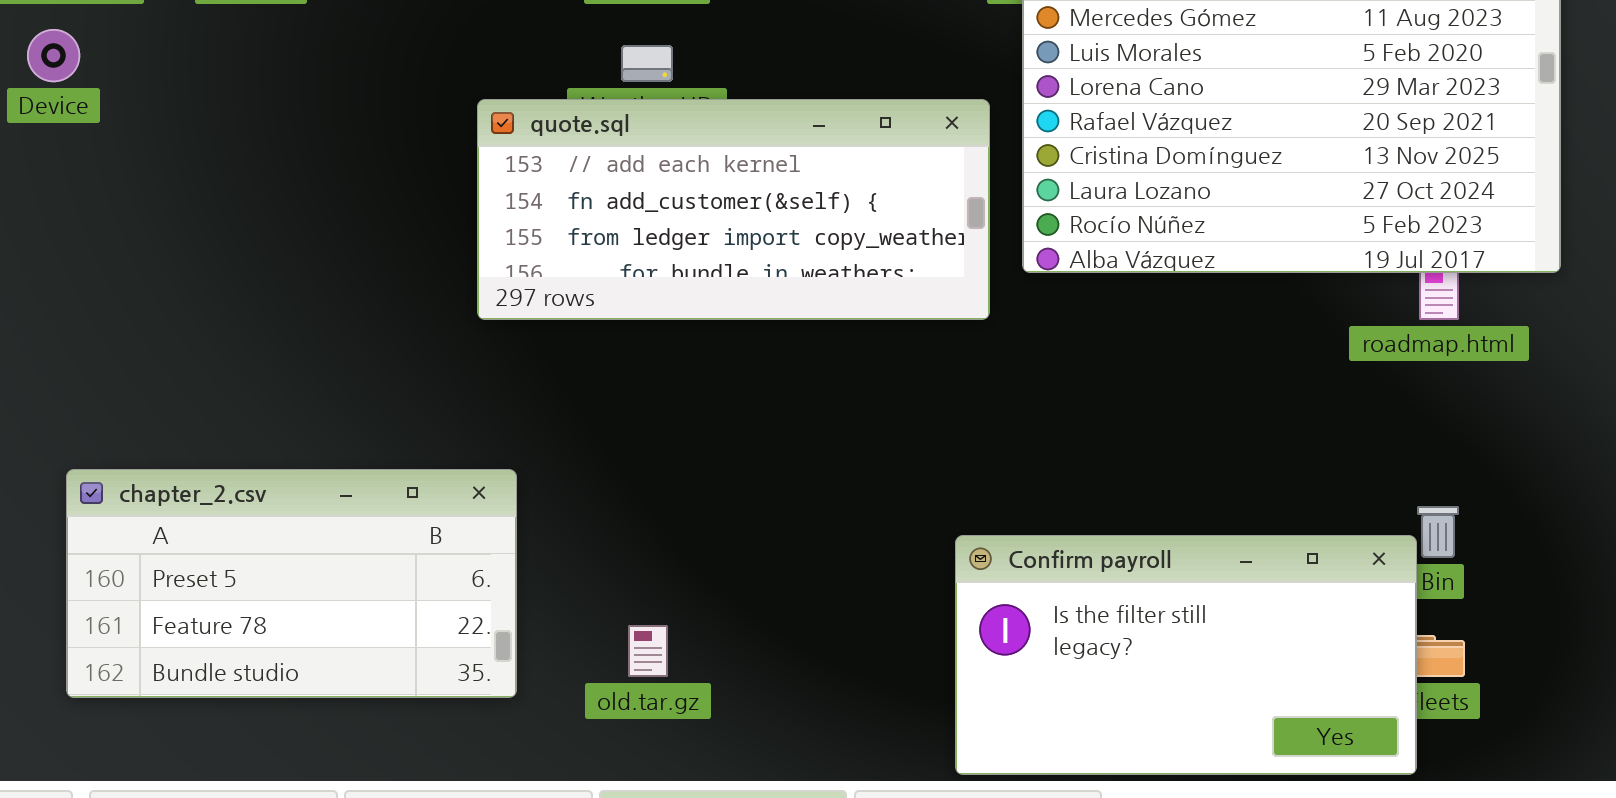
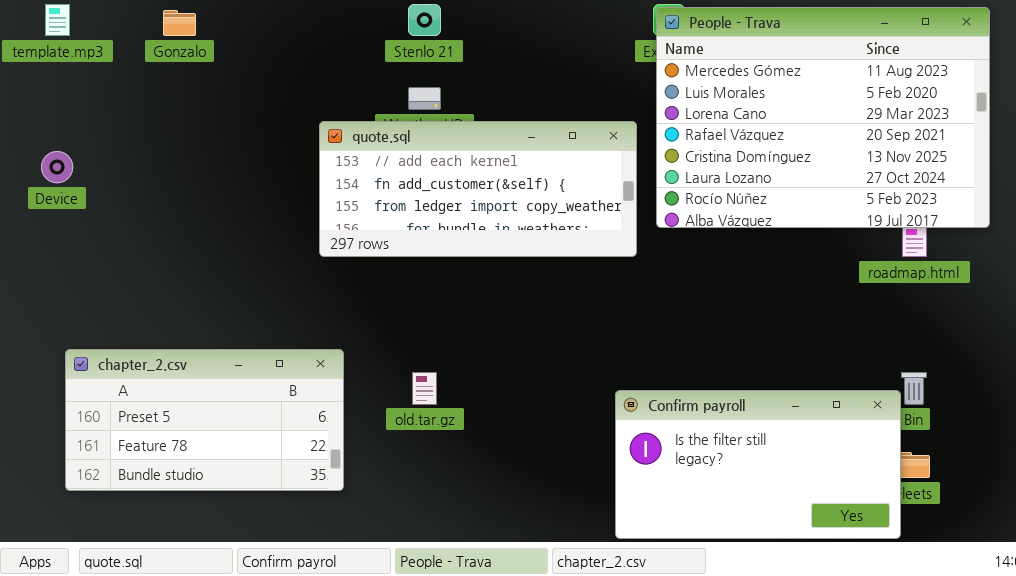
Device: [27,29,80,82] -> [41,151,73,183], moved
old.tar.gz: [628,625,668,677] -> [412,372,437,405], moved

